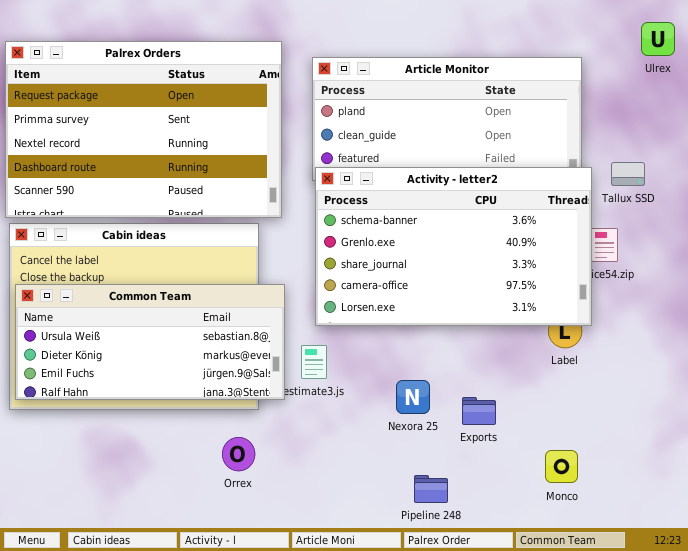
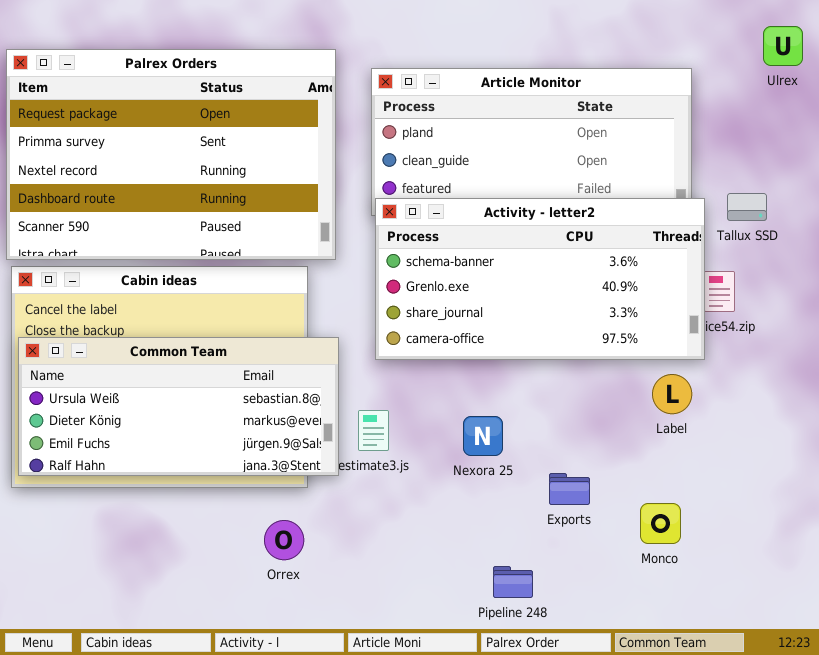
Activity - letter2: [315,167,592,326] -> [375,198,705,360], resized
Nexora 25: [396,380,430,414] -> [463,416,503,456], moved
Monco: [545,450,578,483] -> [640,503,681,544], moved

